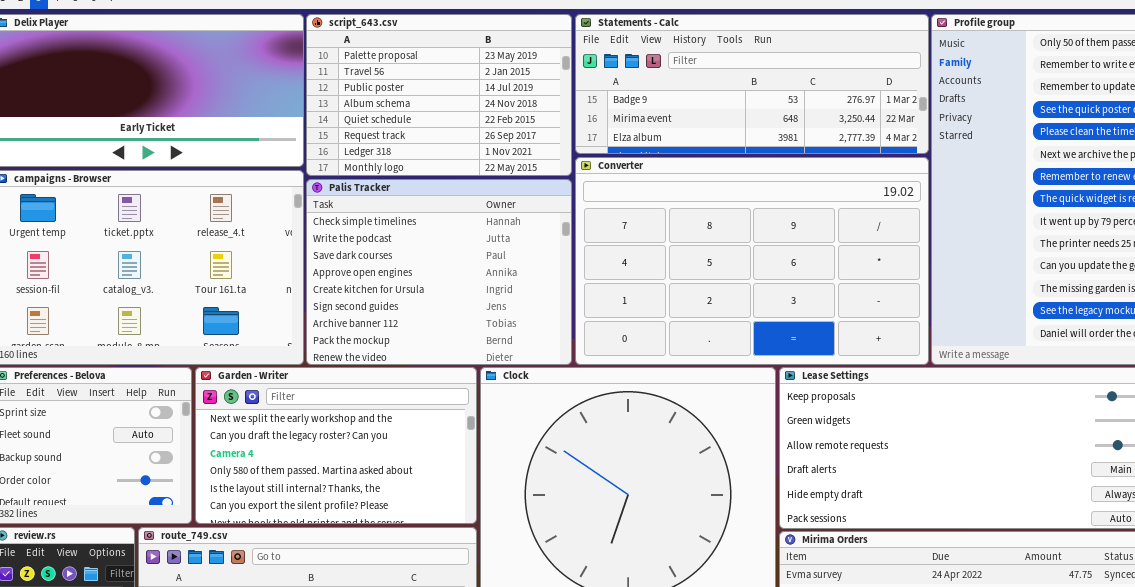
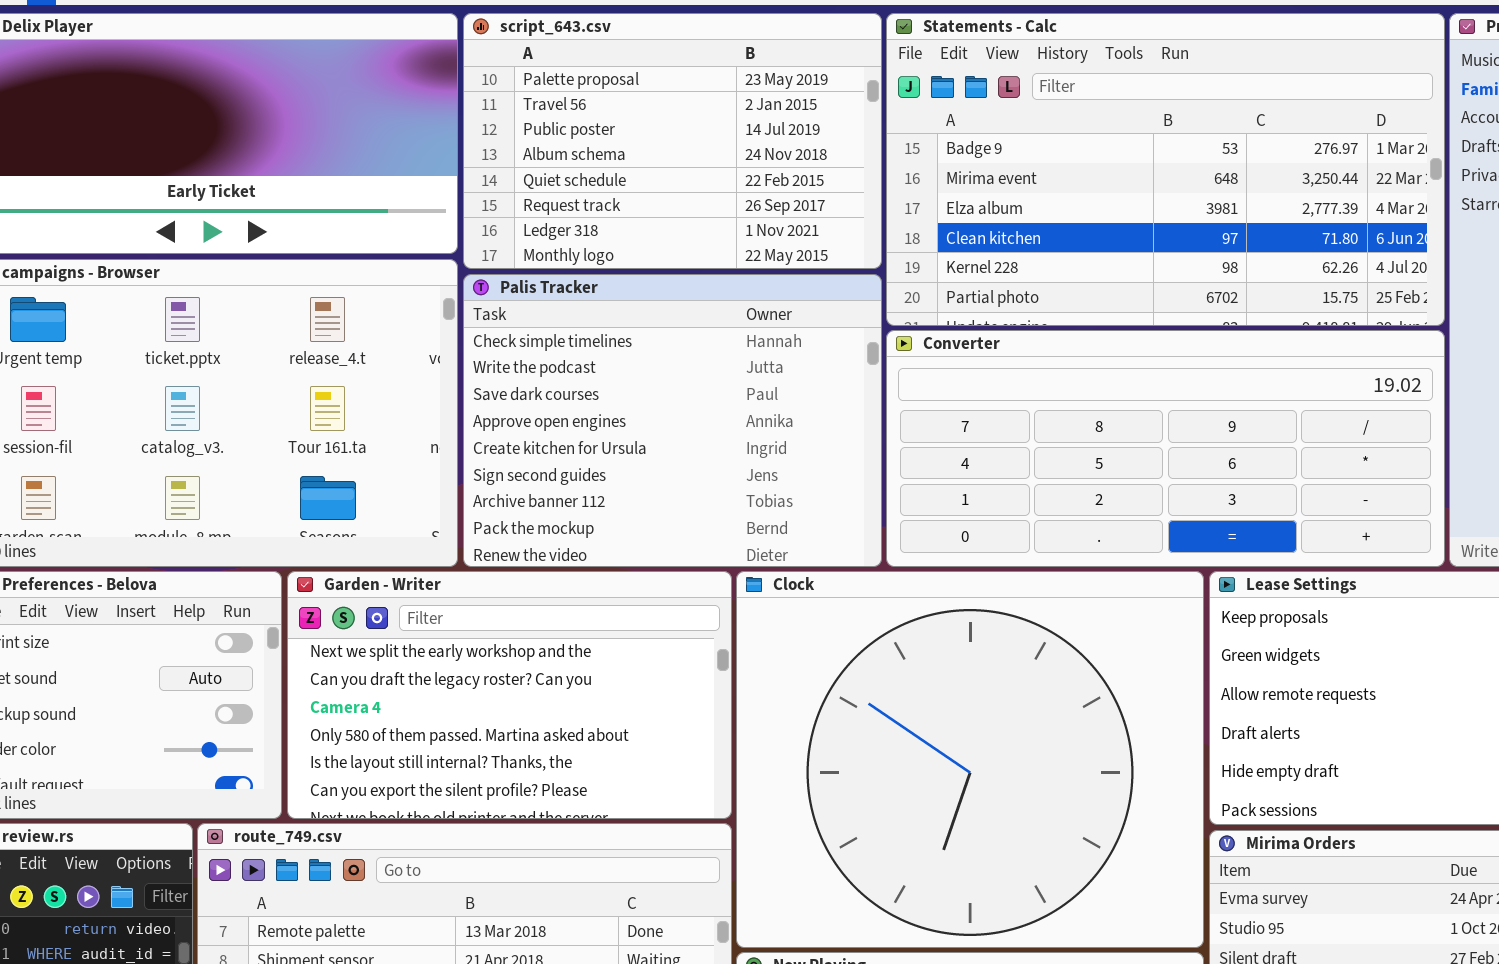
Statements - Calc: [575,14,929,154] -> [886,13,1445,326], resized
Converter: [575,157,929,365] -> [886,330,1445,567], resized

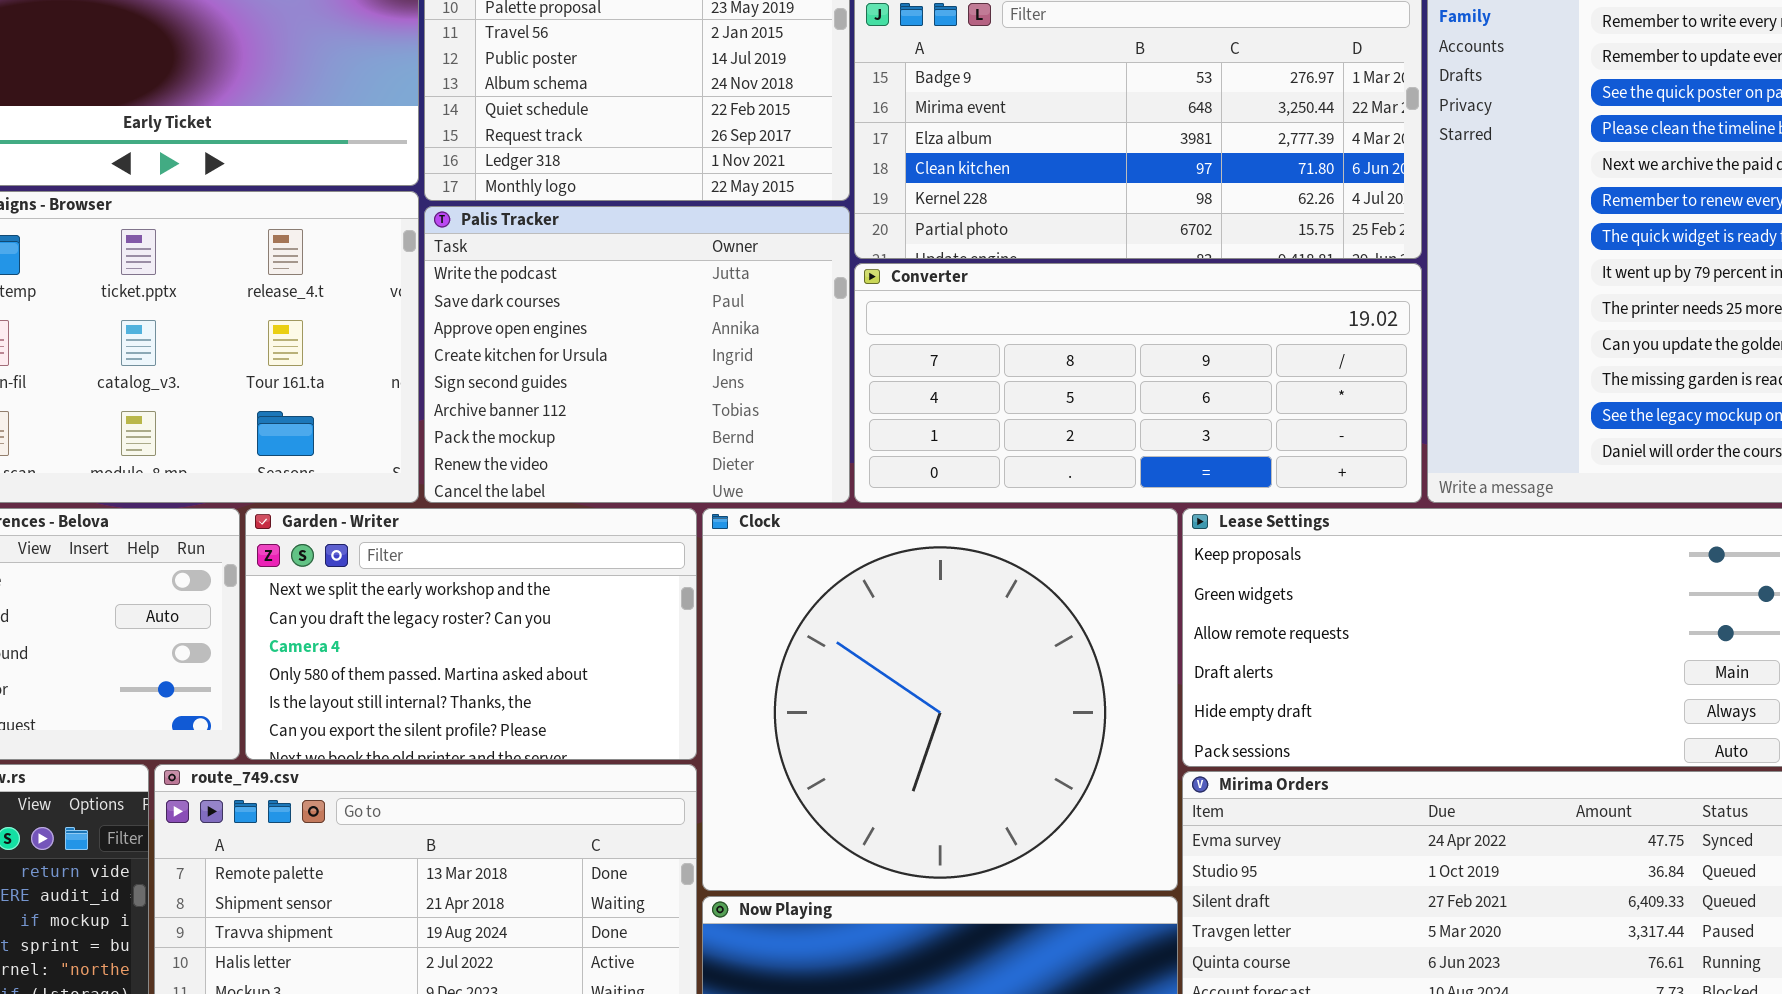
Palis Tracker: [463,274,882,567] -> [424,206,850,503], scrolled down 1 row

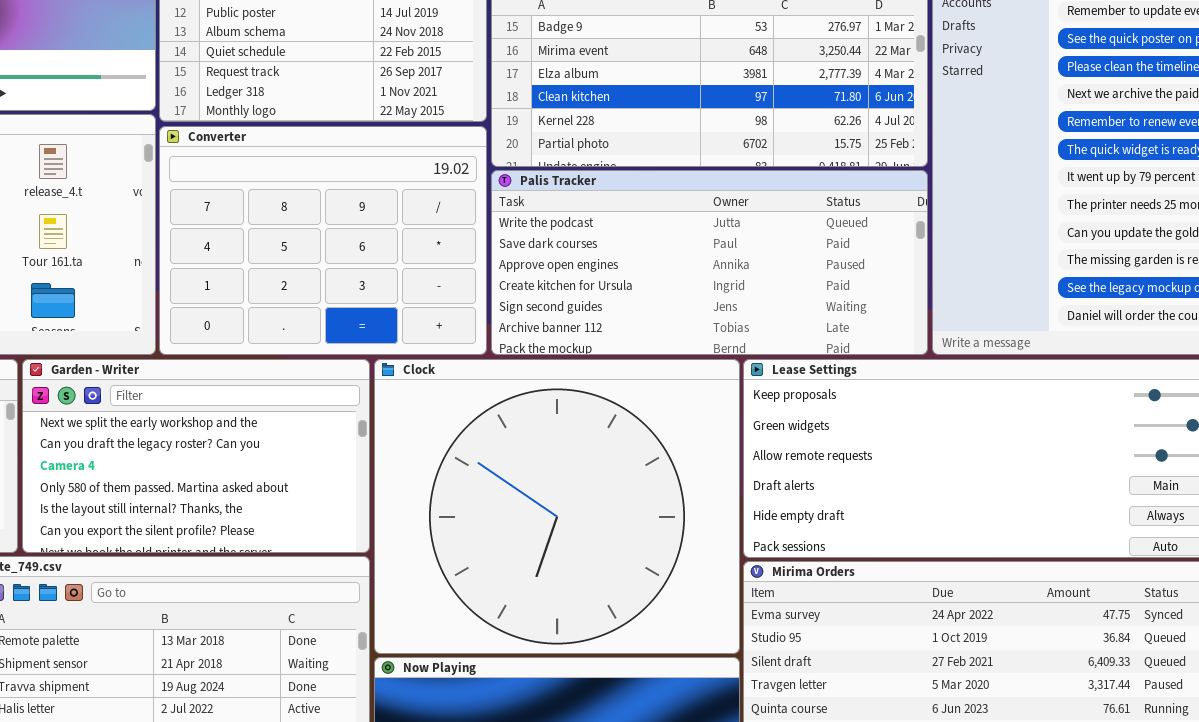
Palis Tracker: [424,206,850,503] -> [491,170,928,355], moved, resized
Converter: [854,263,1422,503] -> [159,126,487,355], moved, resized

